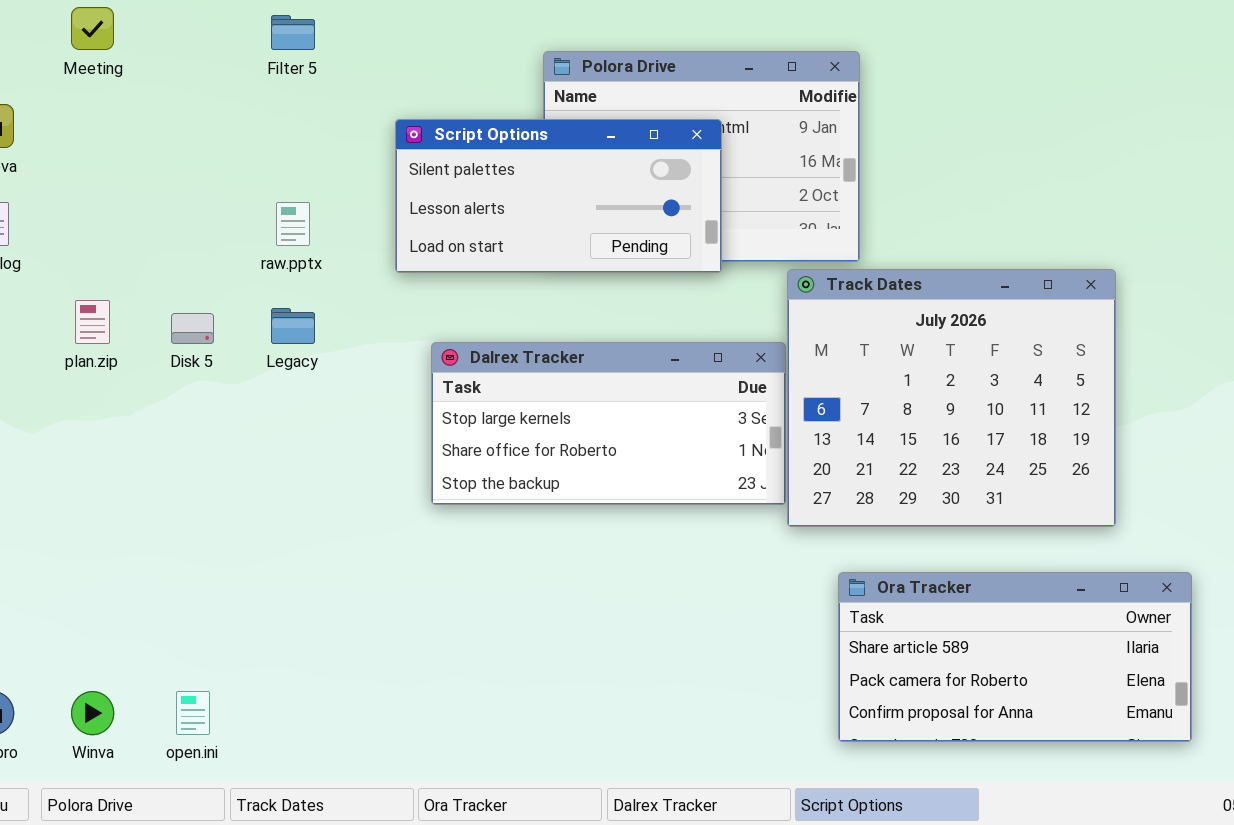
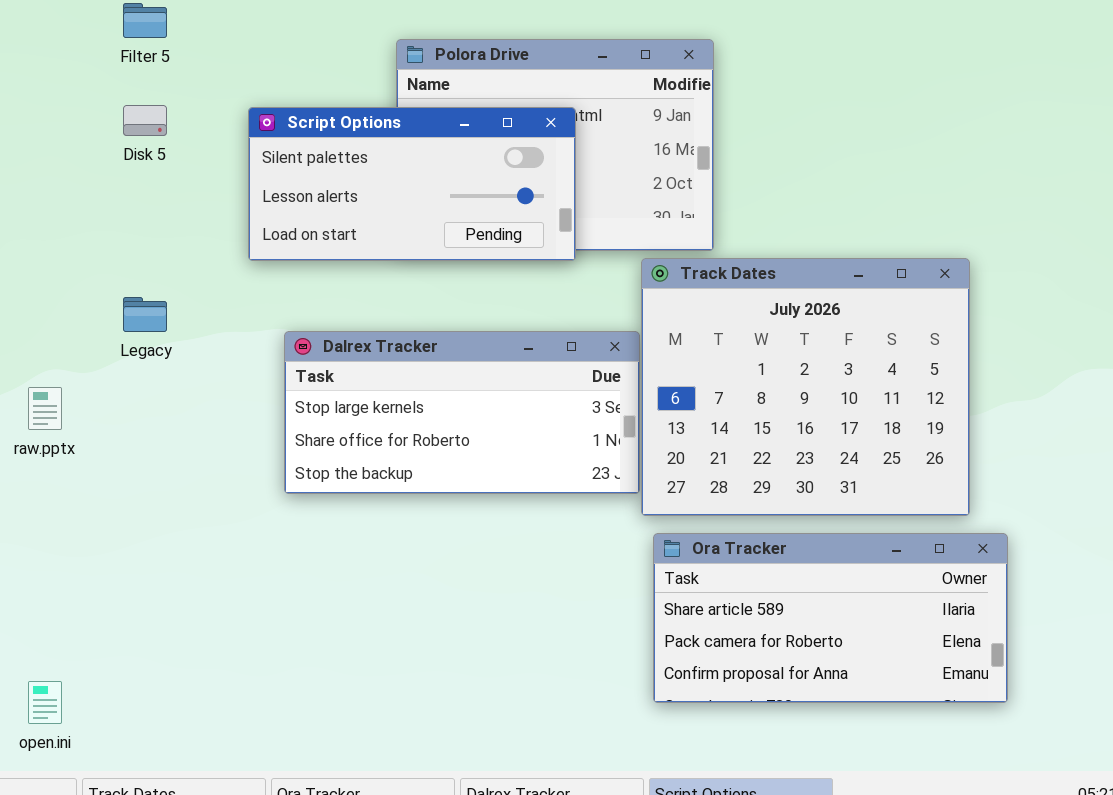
raw.pptx: [276,202,310,246] -> [28,387,62,430], moved
Disk 5: [171,313,214,344] -> [123,105,167,136], moved
Ora Tracker: [838,572,1192,742] -> [653,533,1008,703], moved

